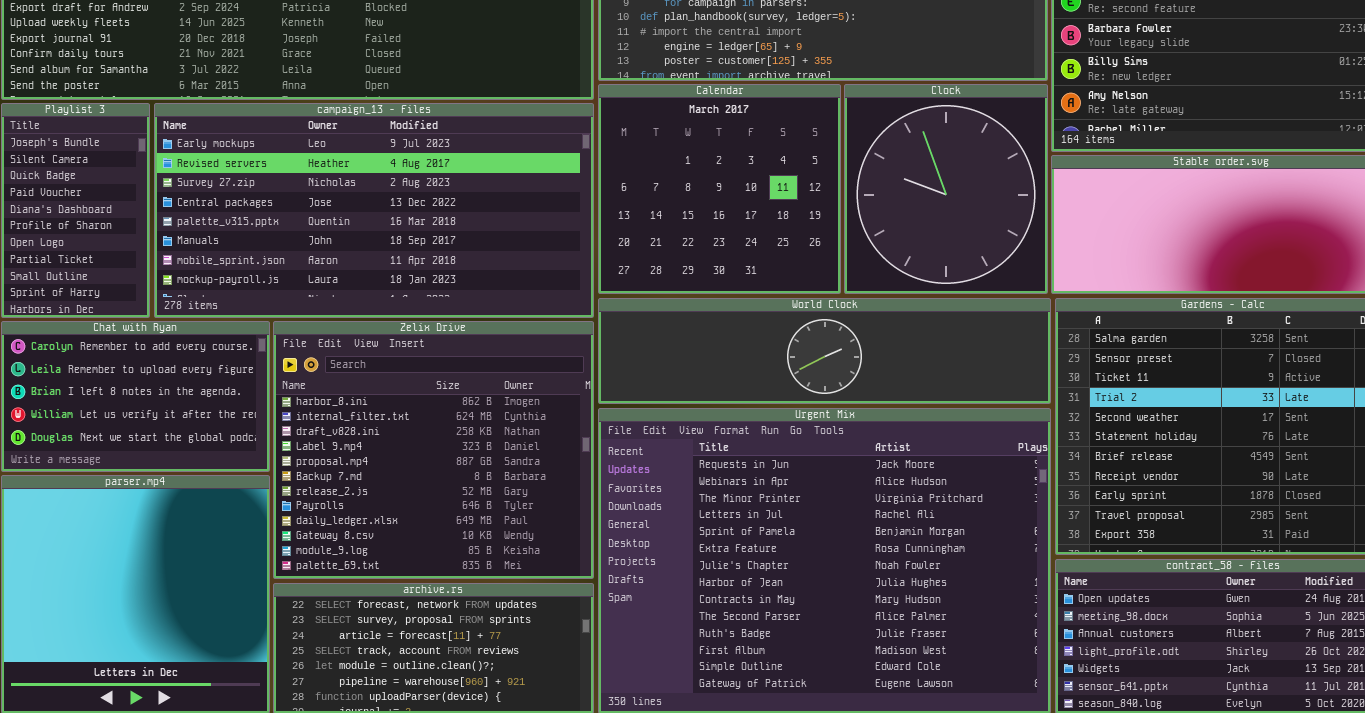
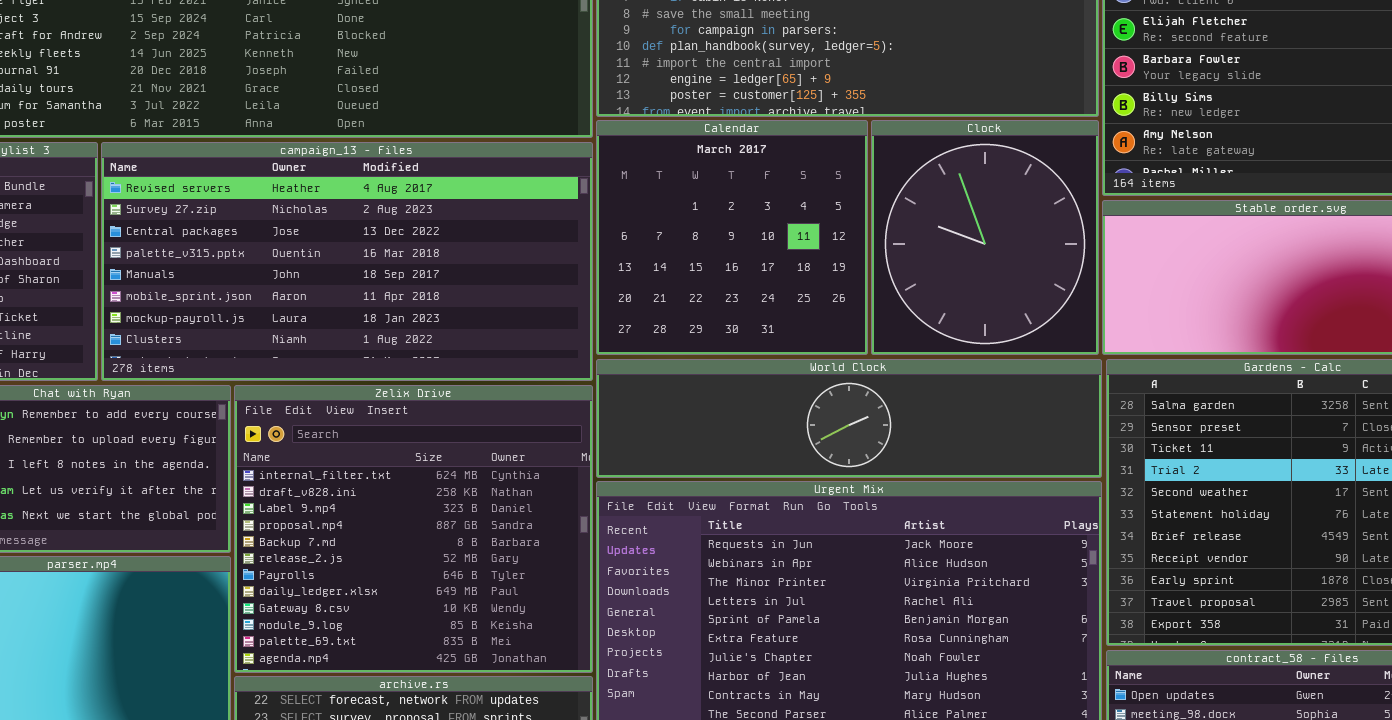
campaign_13 - Files: [154,103,594,318] -> [101,142,593,381], scrolled down 1 row
Zelix Drive: [273,321,594,579] -> [234,385,593,673], scrolled down 1 row

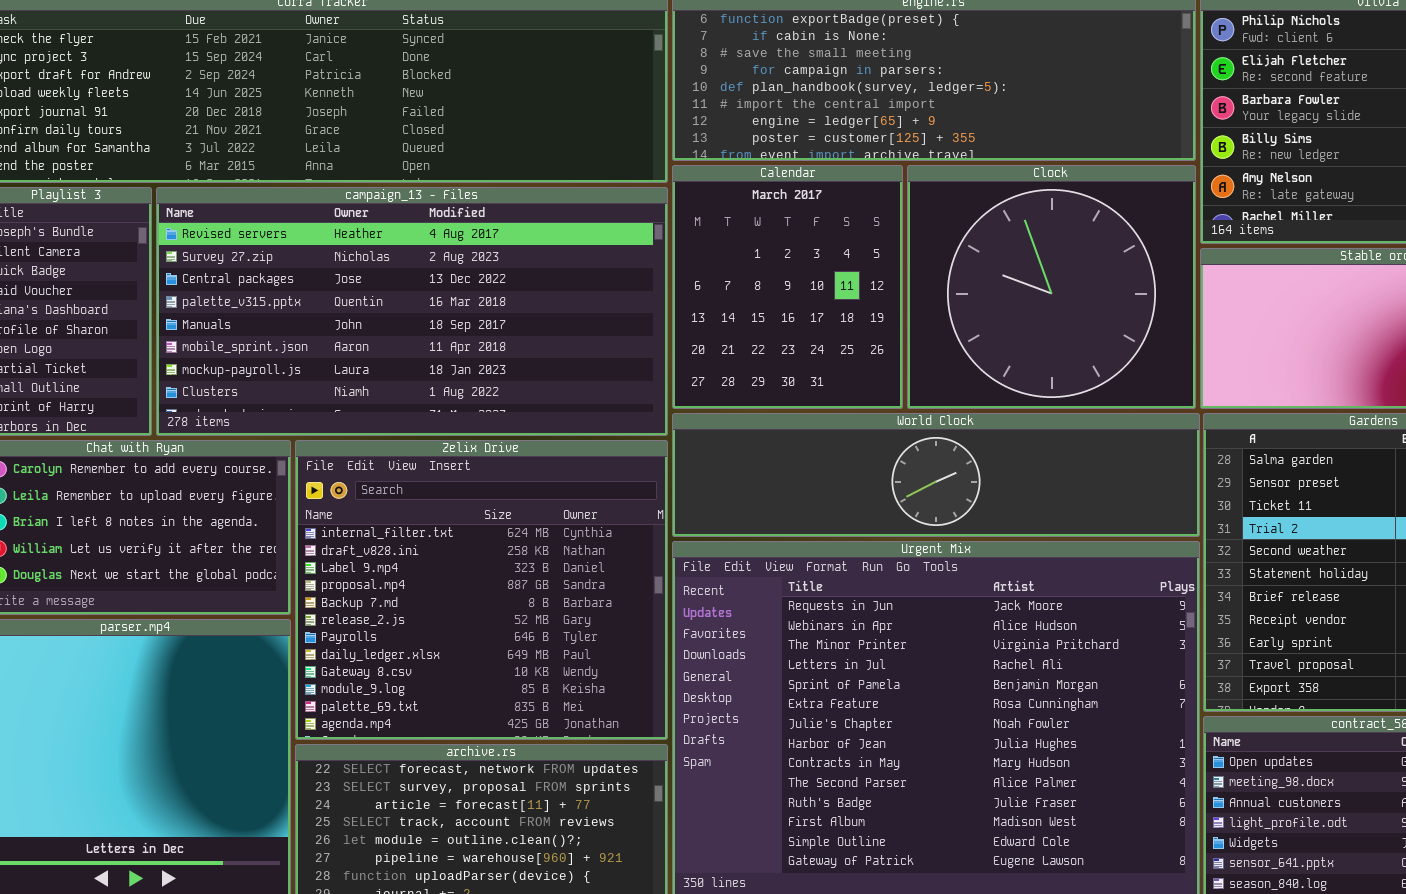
Calendar: [596,120,868,355] -> [672,165,903,409], resized
Clock: [871,120,1099,355] -> [907,165,1196,409], resized

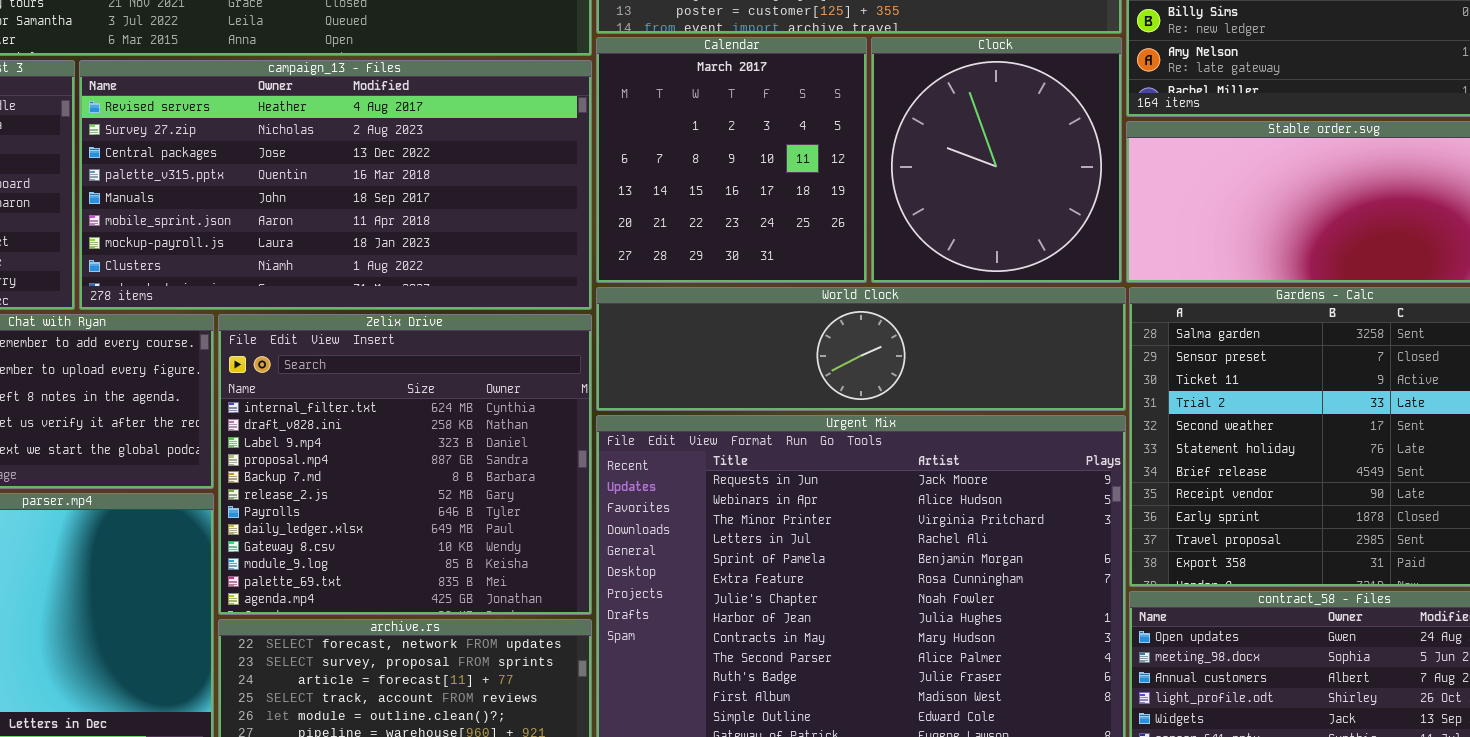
Calendar: [672,165,903,409] -> [596,37,867,283], resized
Clock: [907,165,1196,409] -> [871,37,1122,283], resized

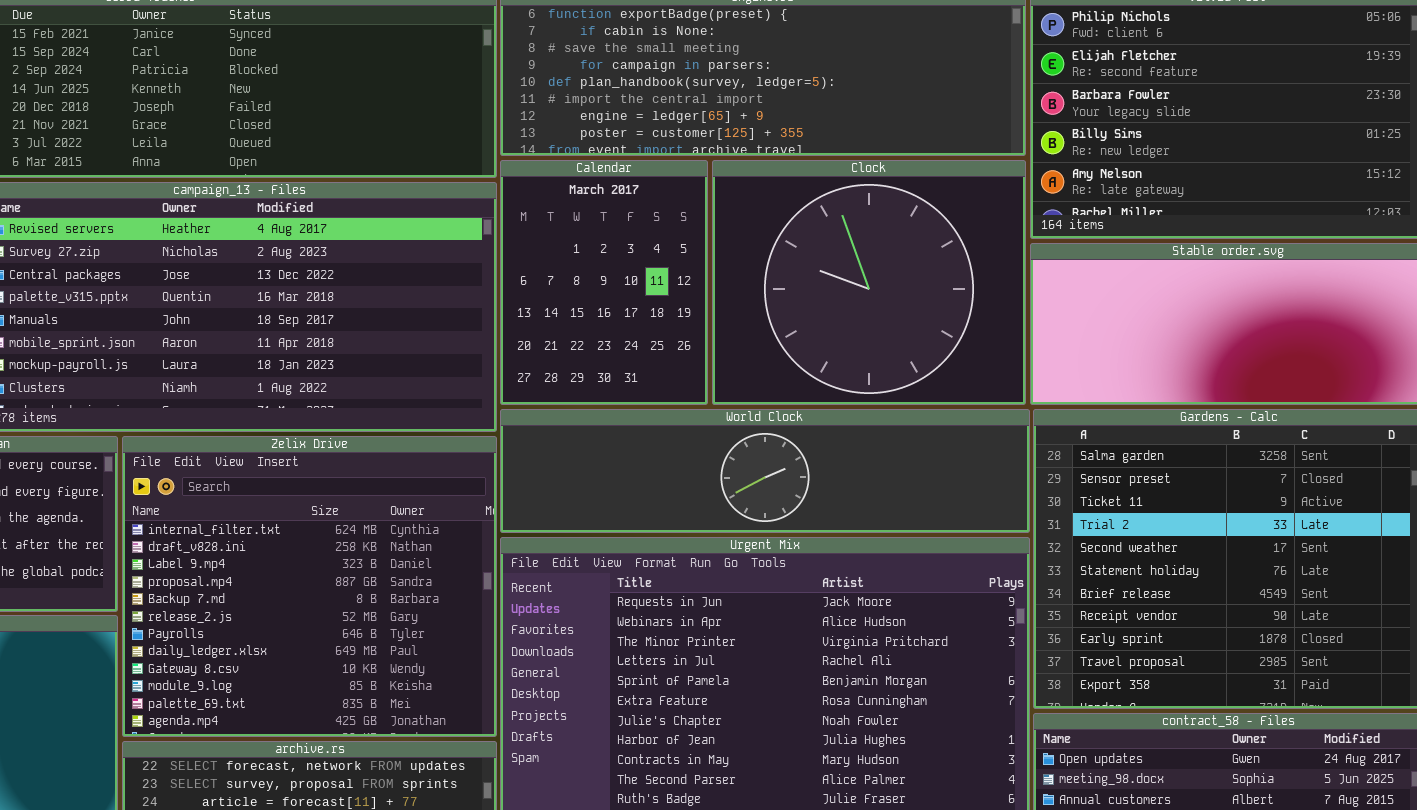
Calendar: [596,37,867,283] -> [500,160,708,405], resized
Clock: [871,37,1122,283] -> [712,160,1026,405], resized

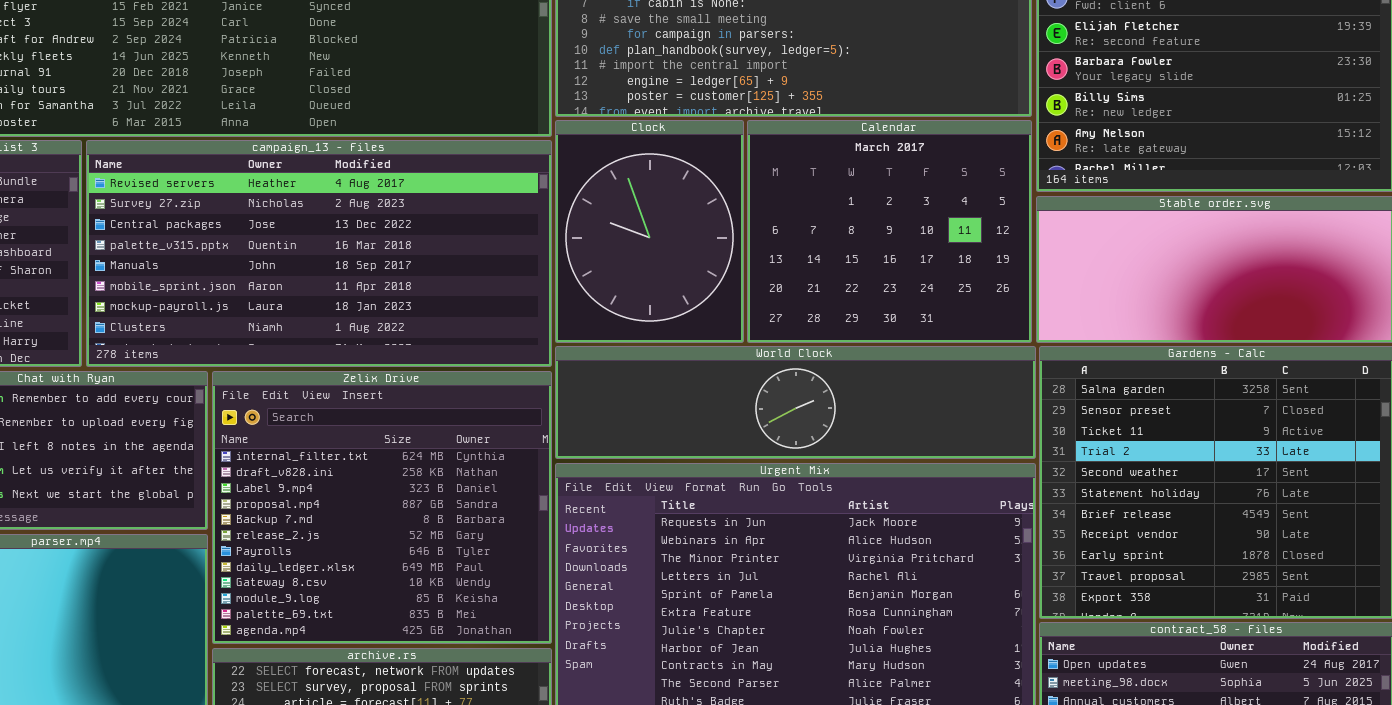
Calendar: [500,160,708,405] -> [747,120,1032,343], moved, resized
Clock: [712,160,1026,405] -> [555,120,744,343], moved, resized

